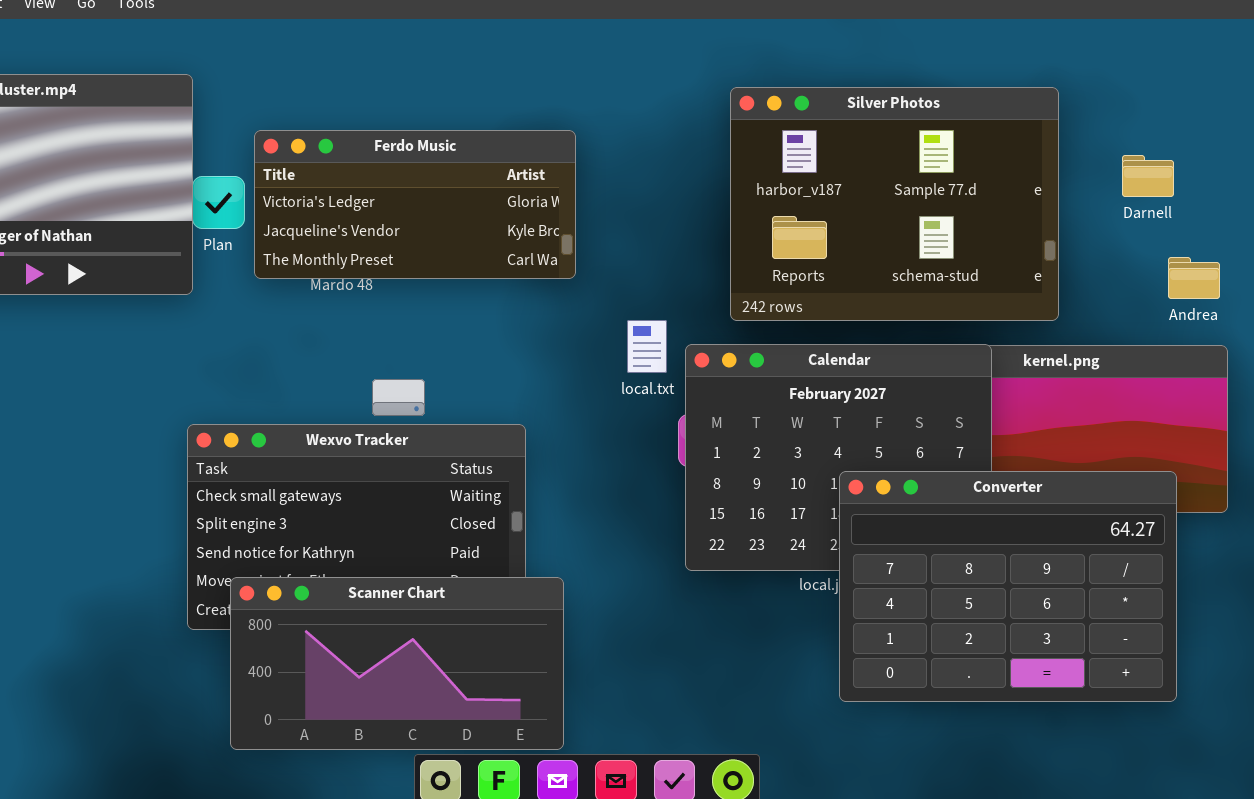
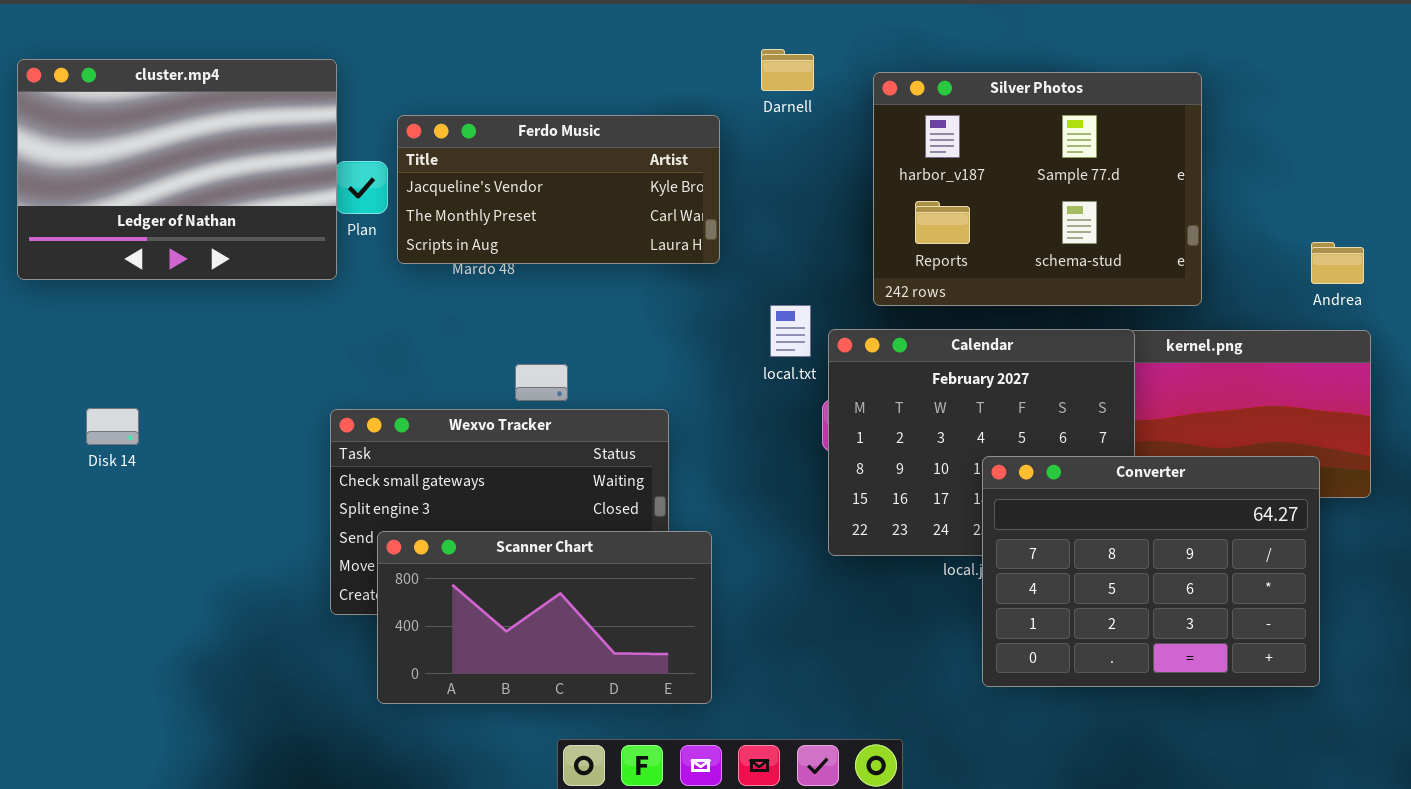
Ferdo Music: [254,130,576,279] -> [397,115,720,264], scrolled down 1 row
Darnell: [1122,155,1174,197] -> [761,49,814,91], moved
Scanner Chart: [230,577,564,750] -> [377,531,712,704], moved

